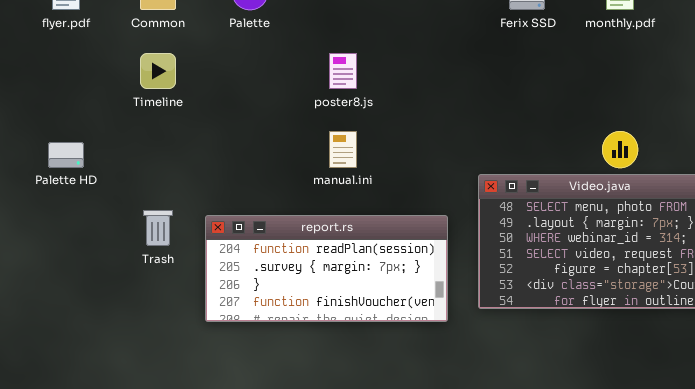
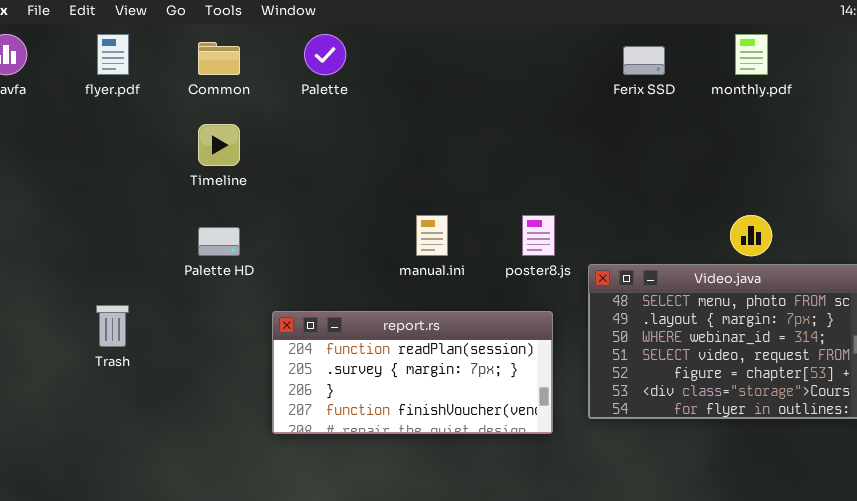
poster8.js: [329,53,357,89] -> [522,215,555,256], moved
Palette HD: [48,142,84,168] -> [198,227,240,256], moved
Trash: [143,210,173,246] -> [96,305,129,347], moved

